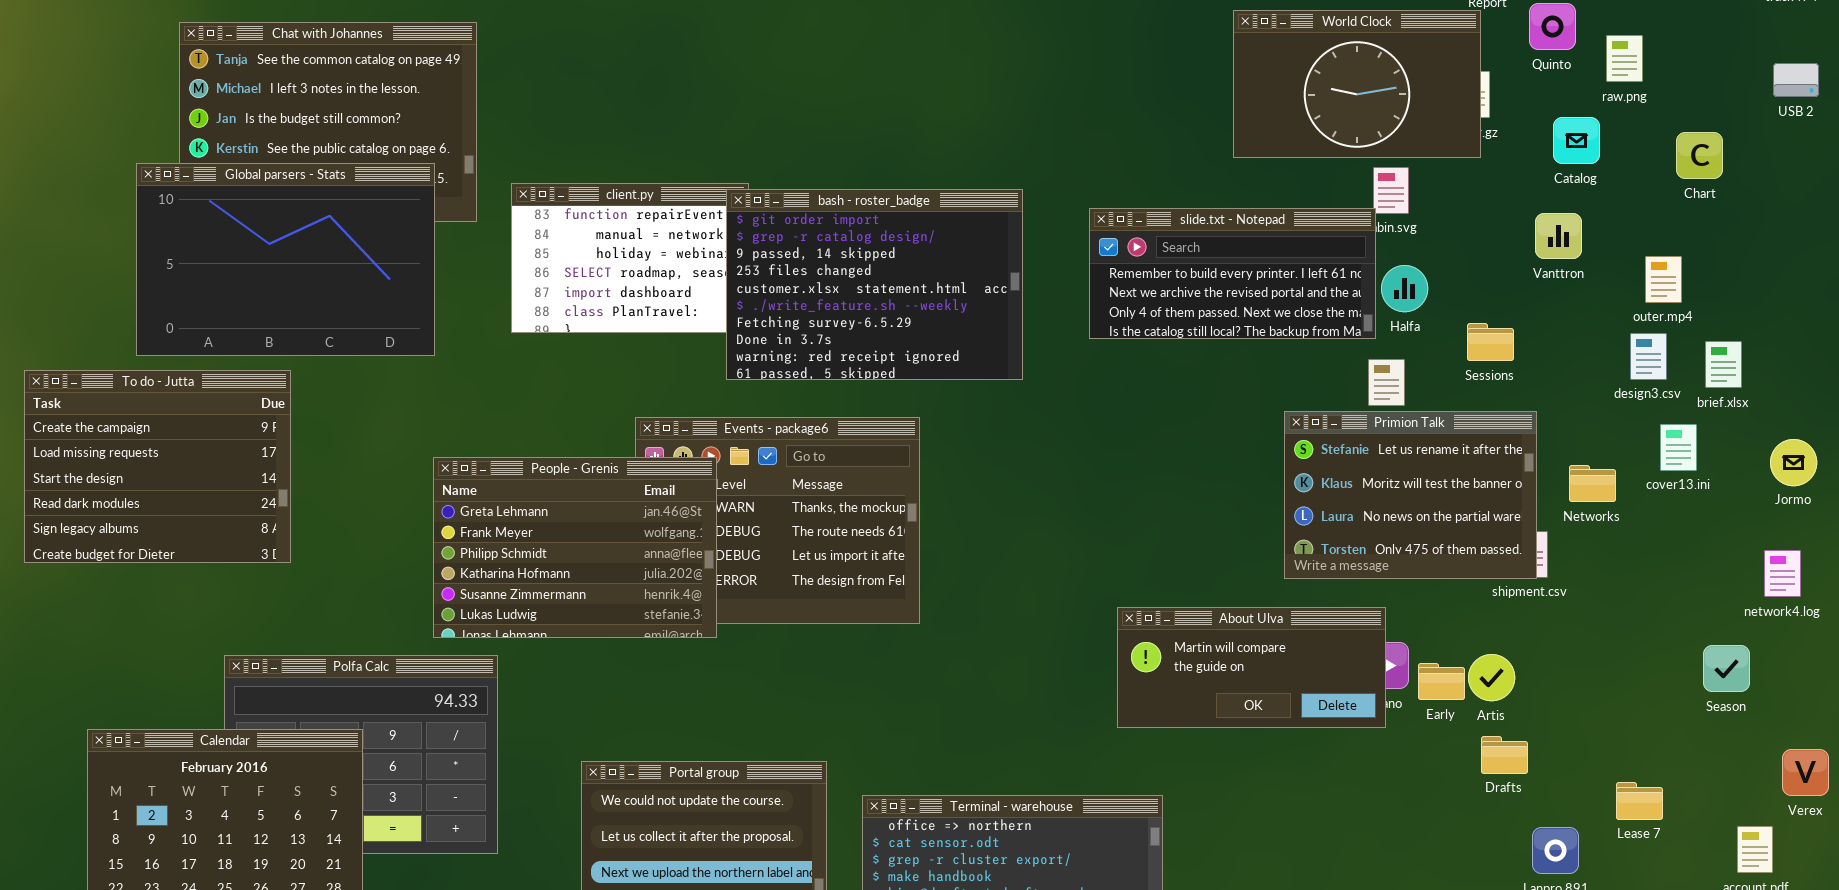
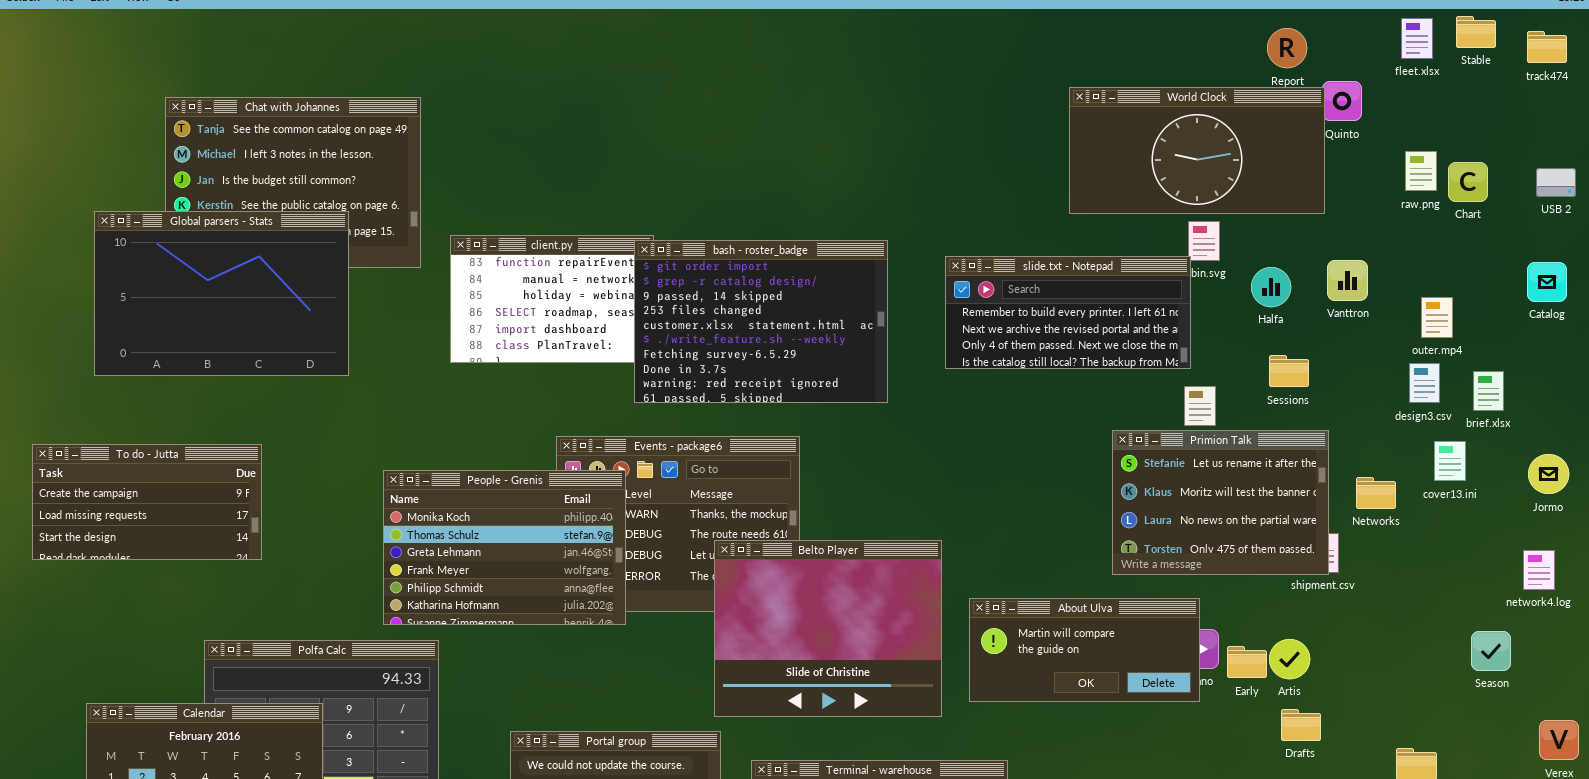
World Clock: [1233,10,1481,158] -> [1069,87,1325,214], resized
raw.png: [1606,35,1643,82] -> [1405,151,1437,191], moved
USB 2: [1773,63,1819,97] -> [1536,168,1576,197], moved
Catalog: [1553,117,1600,164] -> [1527,262,1567,302], moved
Chart: [1676,132,1723,179] -> [1448,162,1488,202], moved
Global parsers - Stats: [136,163,435,356] -> [94,211,349,376], moved
Halfa: [1381,265,1428,312] -> [1251,267,1291,307], moved
To do - Jutta: [24,370,291,563] -> [32,444,262,560], resized
People - Grenis: [433,457,717,638] -> [383,470,626,625], scrolled up 2 rows
Belto Player: none -> [714,540,942,717], opened

